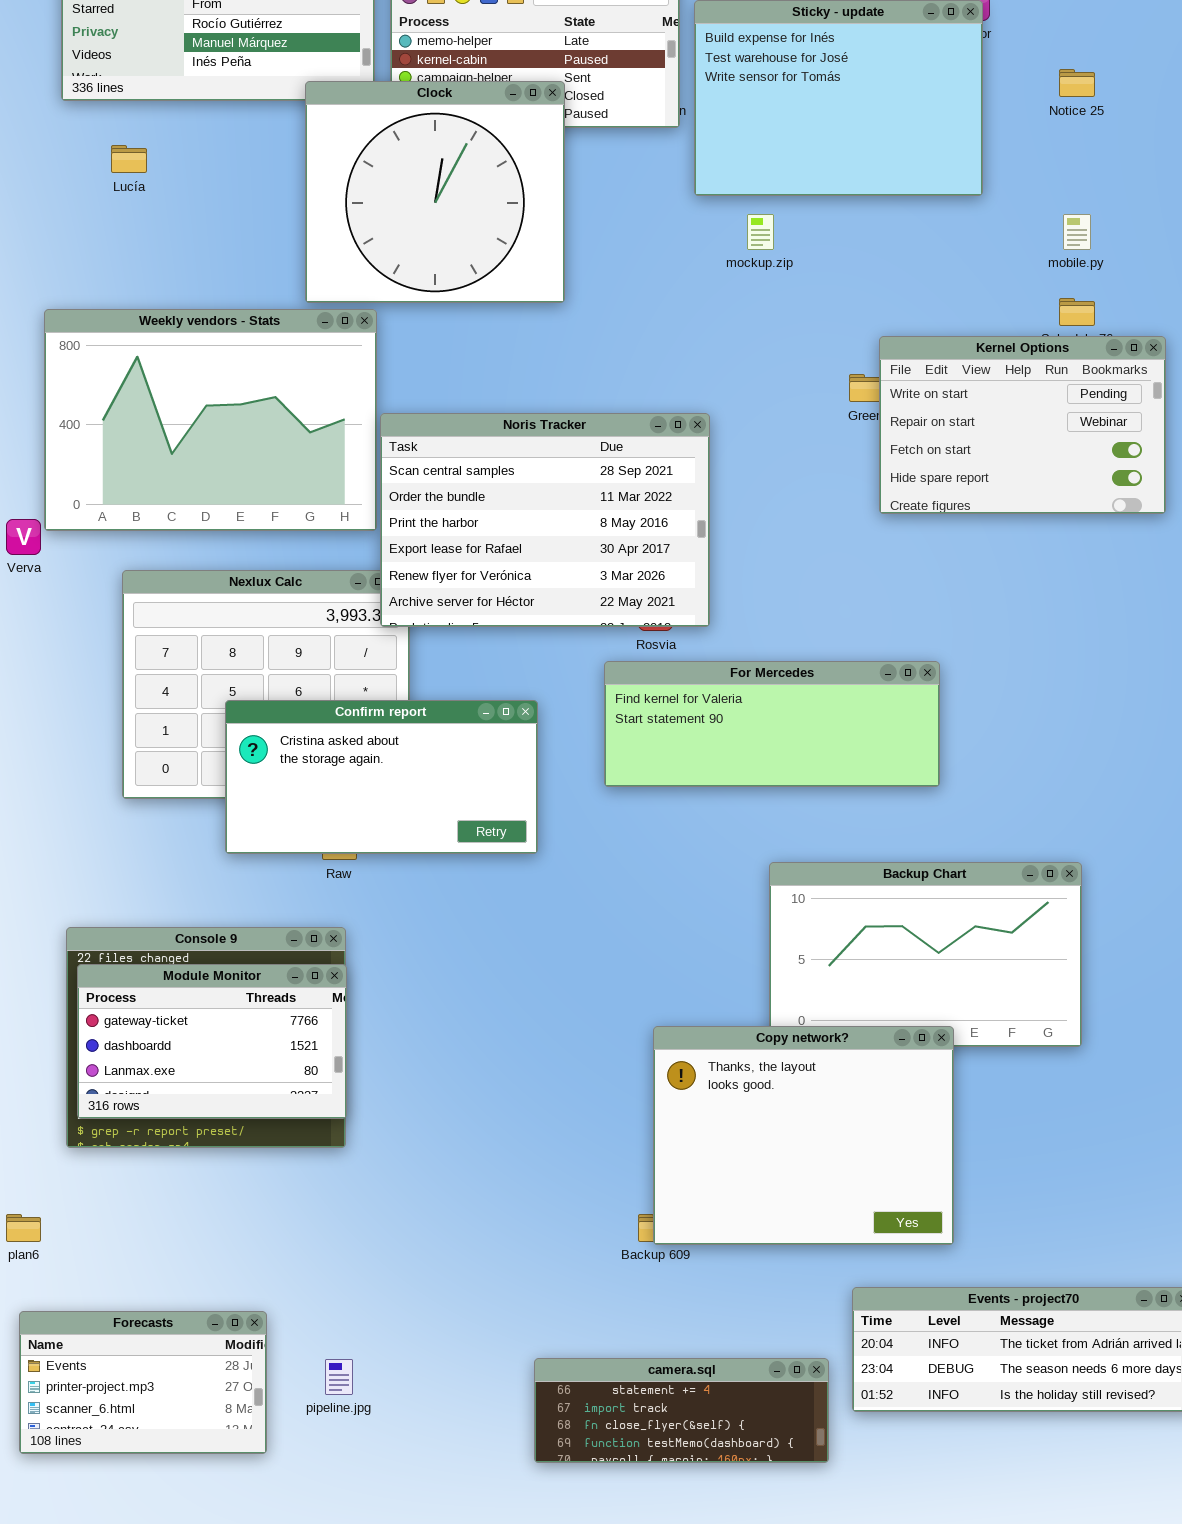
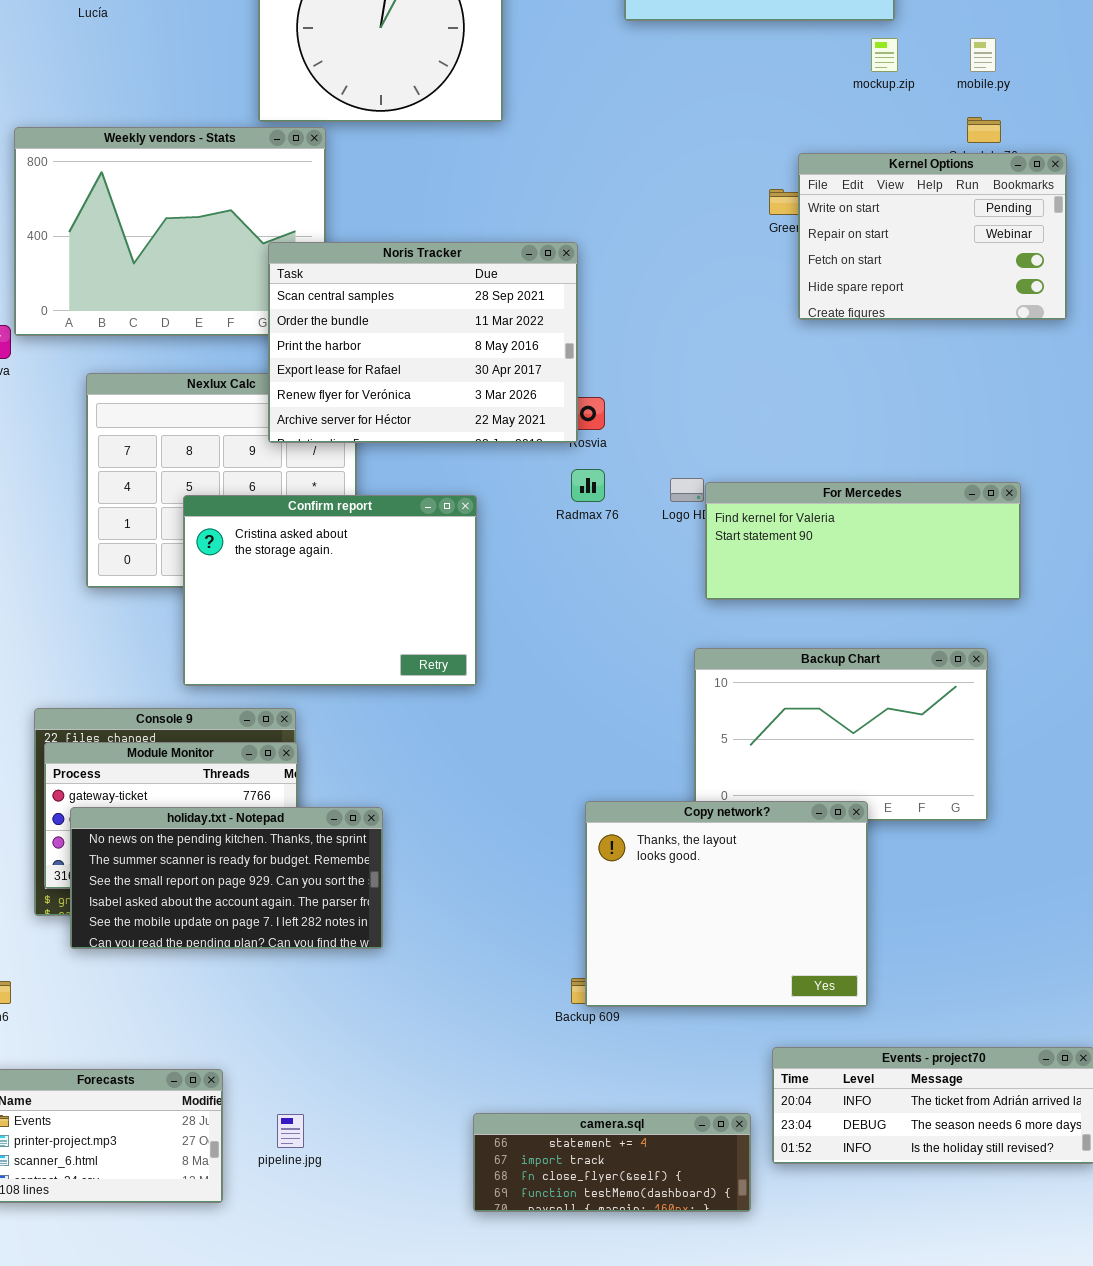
mockup.zip: [747,214,774,250] -> [871,38,898,72], moved
Noris Tracker: [380,413,710,627] -> [268,242,578,443], moved
For Mercedes: [604,661,940,787] -> [705,482,1021,600], moved
Confirm report: [225,700,538,854] -> [183,495,477,686], resized
holiday.txt - Notepad: none -> [70,807,383,949], opened

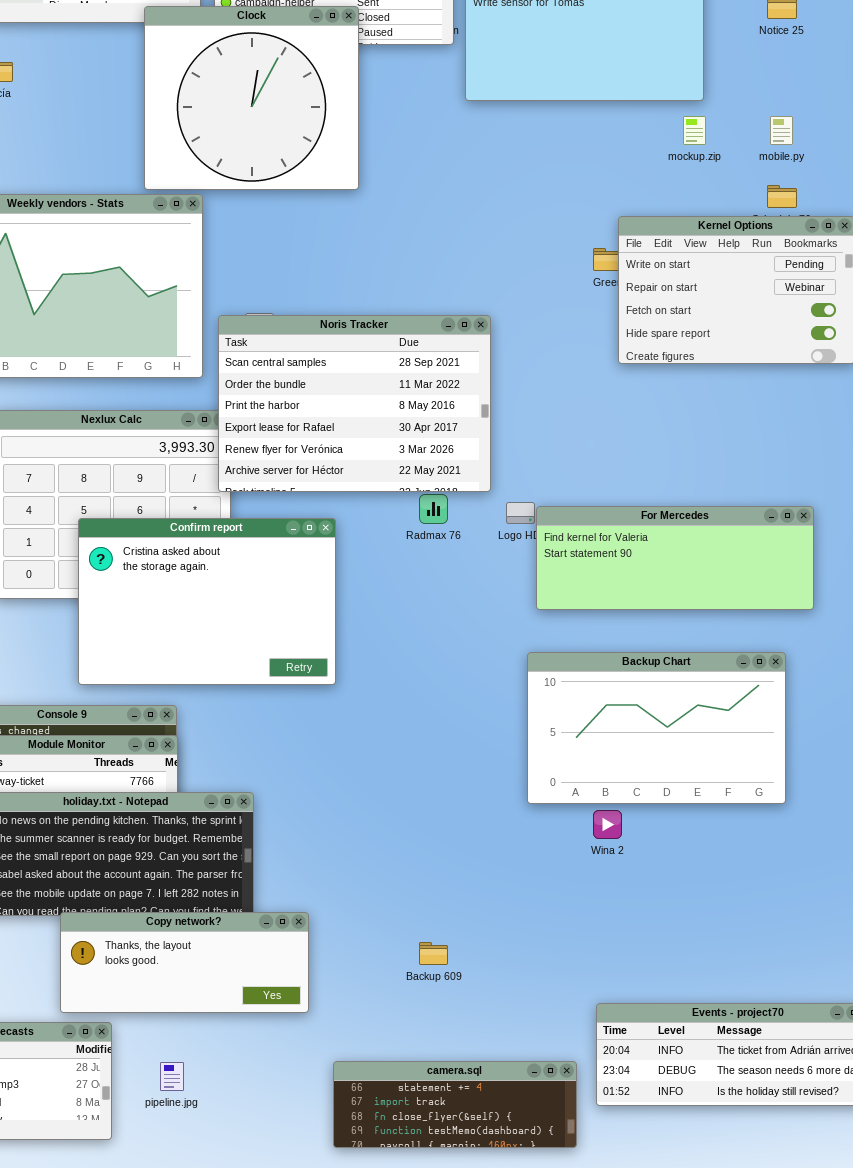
Noris Tracker: [268,242,578,443] -> [218,315,491,492], moved
Copy network?: [585,801,868,1007] -> [60,912,309,1013], moved, resized

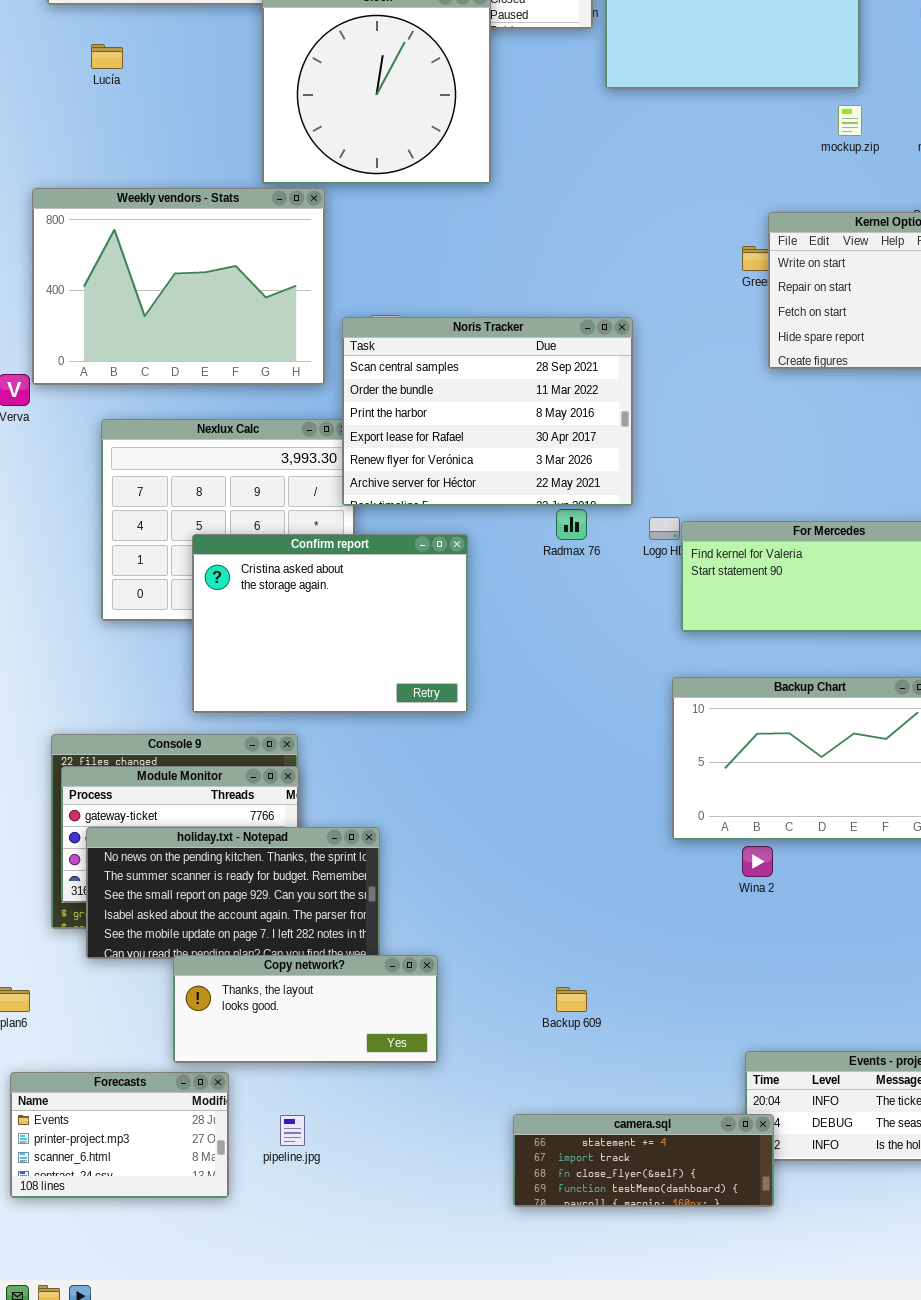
camera.sql: [333,1061,577,1148] -> [513,1114,774,1207], moved

